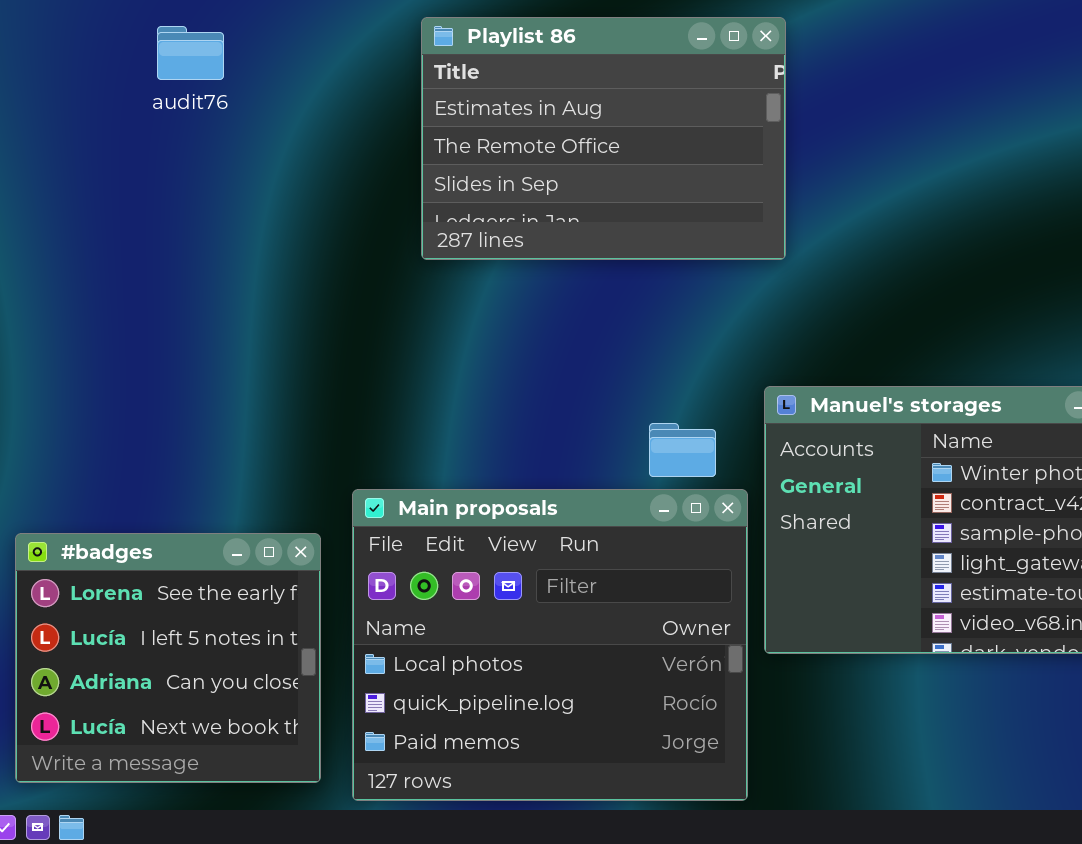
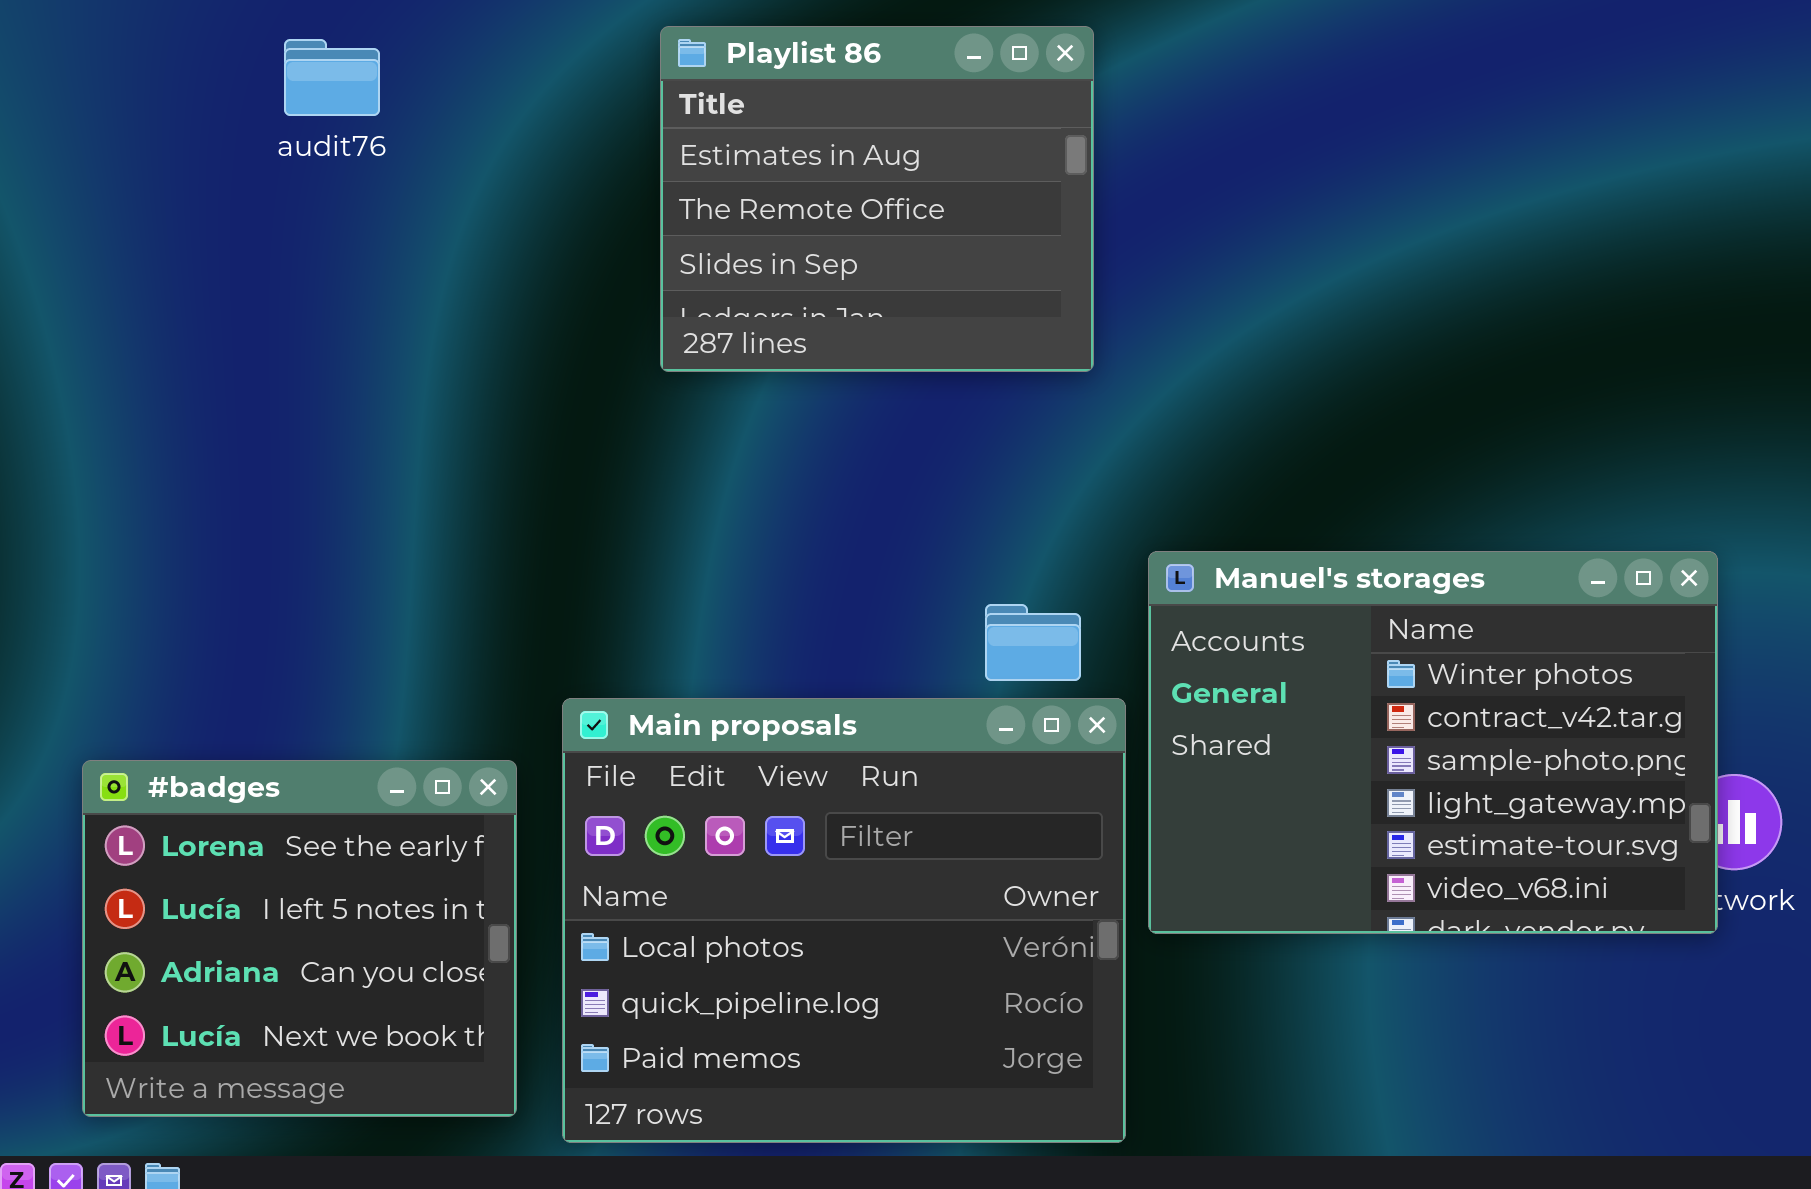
Playlist 86: [421,17,786,260] -> [660,26,1094,372], resized

